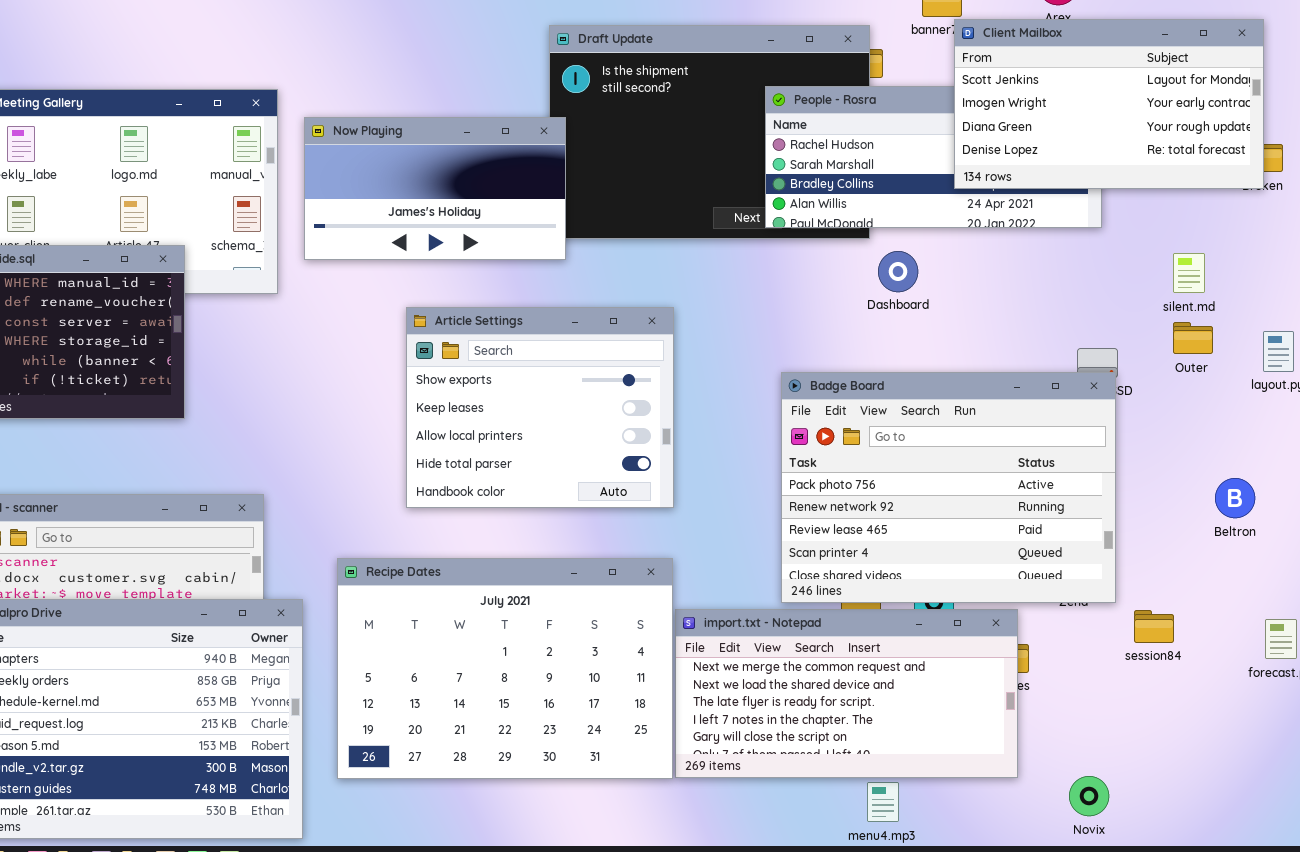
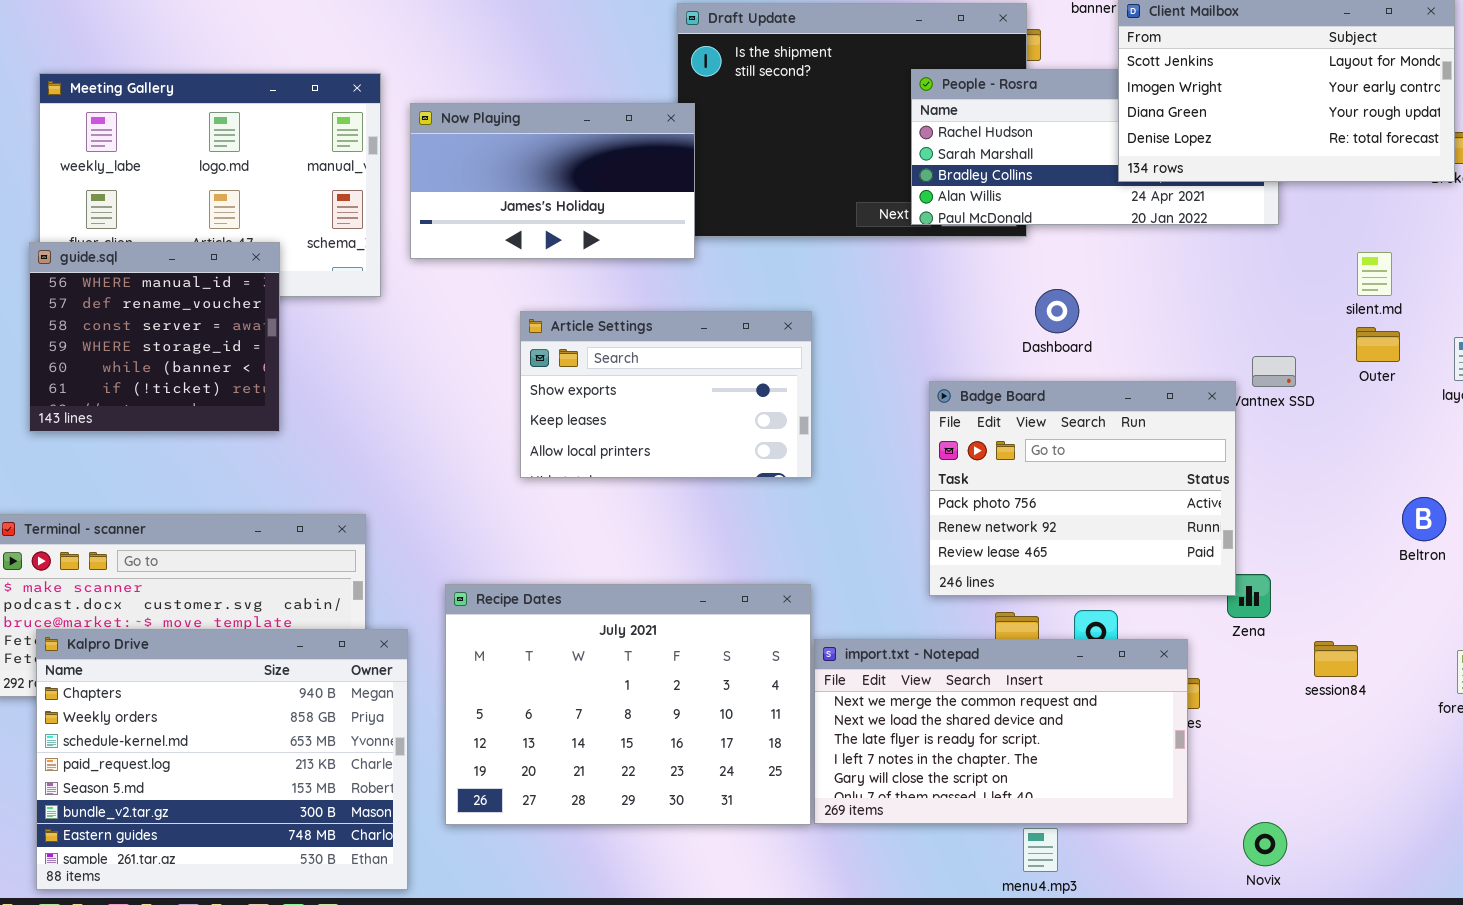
Dashboard: [878,251,918,292] -> [1035,289,1079,333], moved
Article Settings: [406,307,674,508] -> [520,311,812,478], resized
Badge Board: [781,372,1116,603] -> [929,381,1236,596], resized

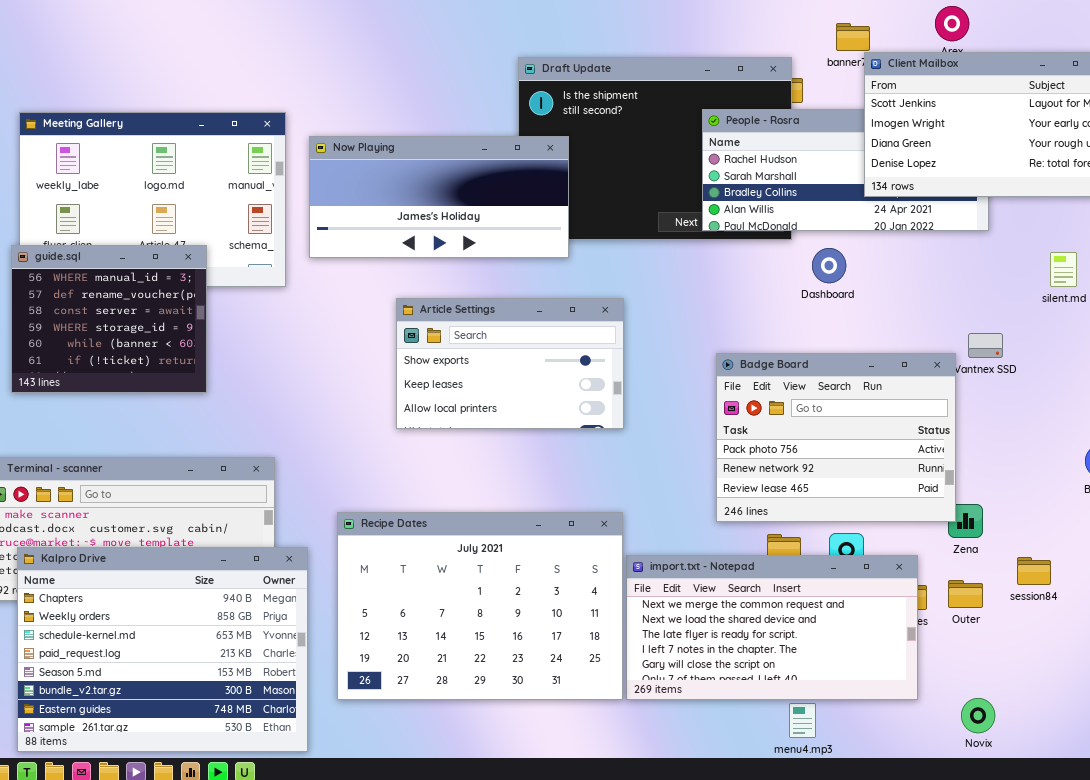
Now Playing: [410,103,695,259] -> [309,136,569,258], resized
Dashboard: [1035,289,1079,333] -> [812,248,846,283], moved
Outer: [1356,327,1400,362] -> [948,580,983,608], moved

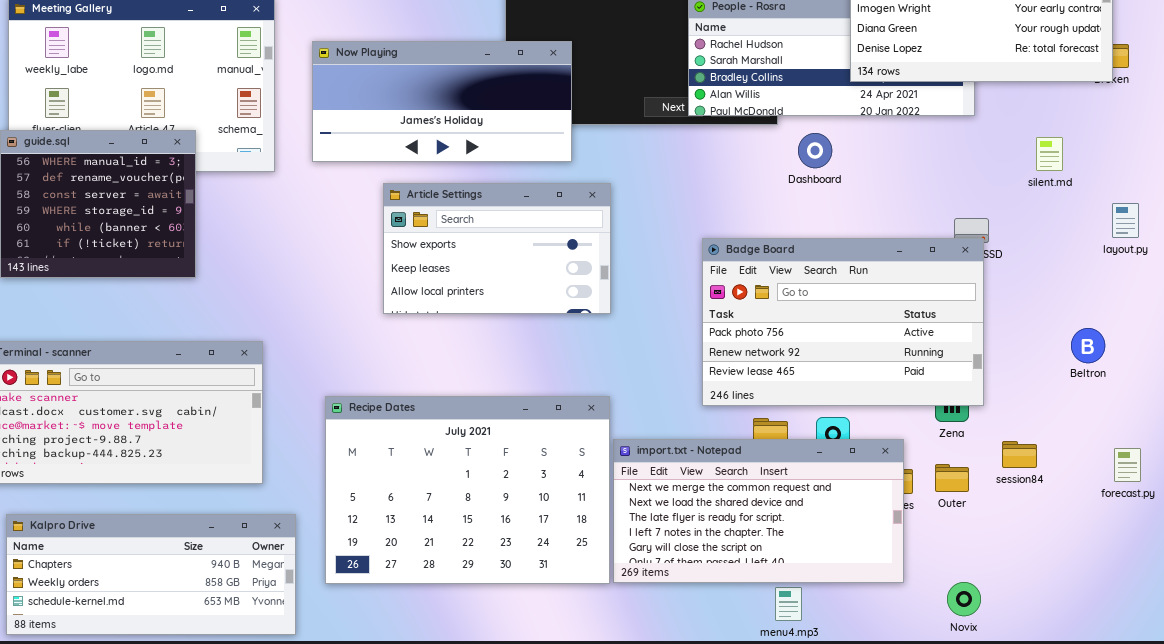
Now Playing: [309,136,569,258] -> [312,41,572,162], moved
Badge Board: [716,353,956,522] -> [702,238,984,406], resized
Kalpro Drive: [17,547,308,752] -> [6,514,296,635], resized

